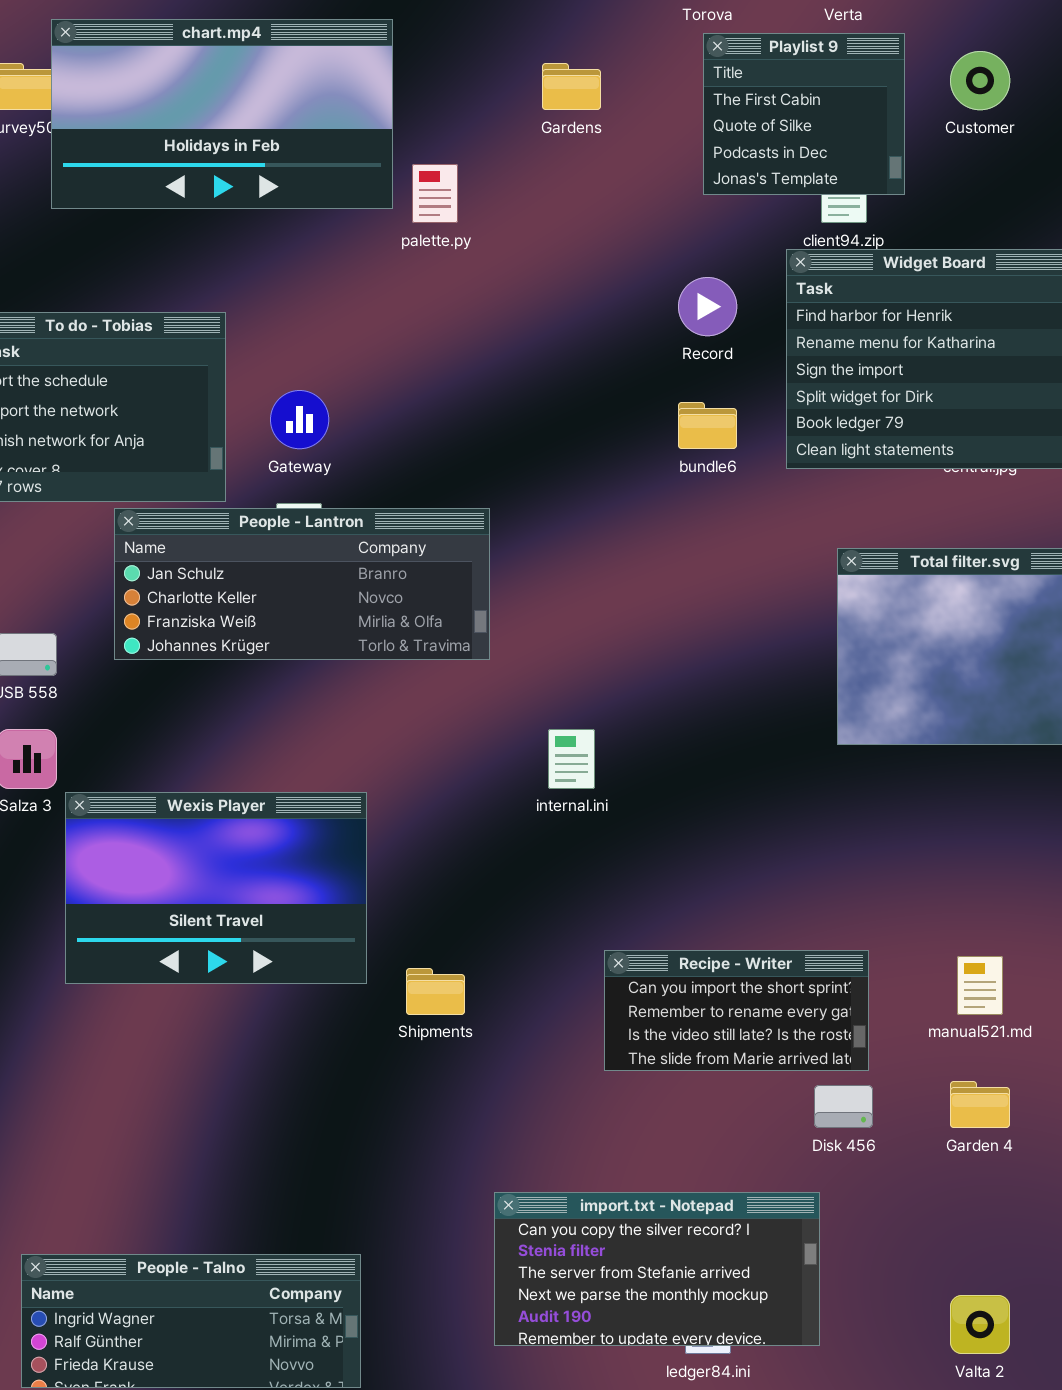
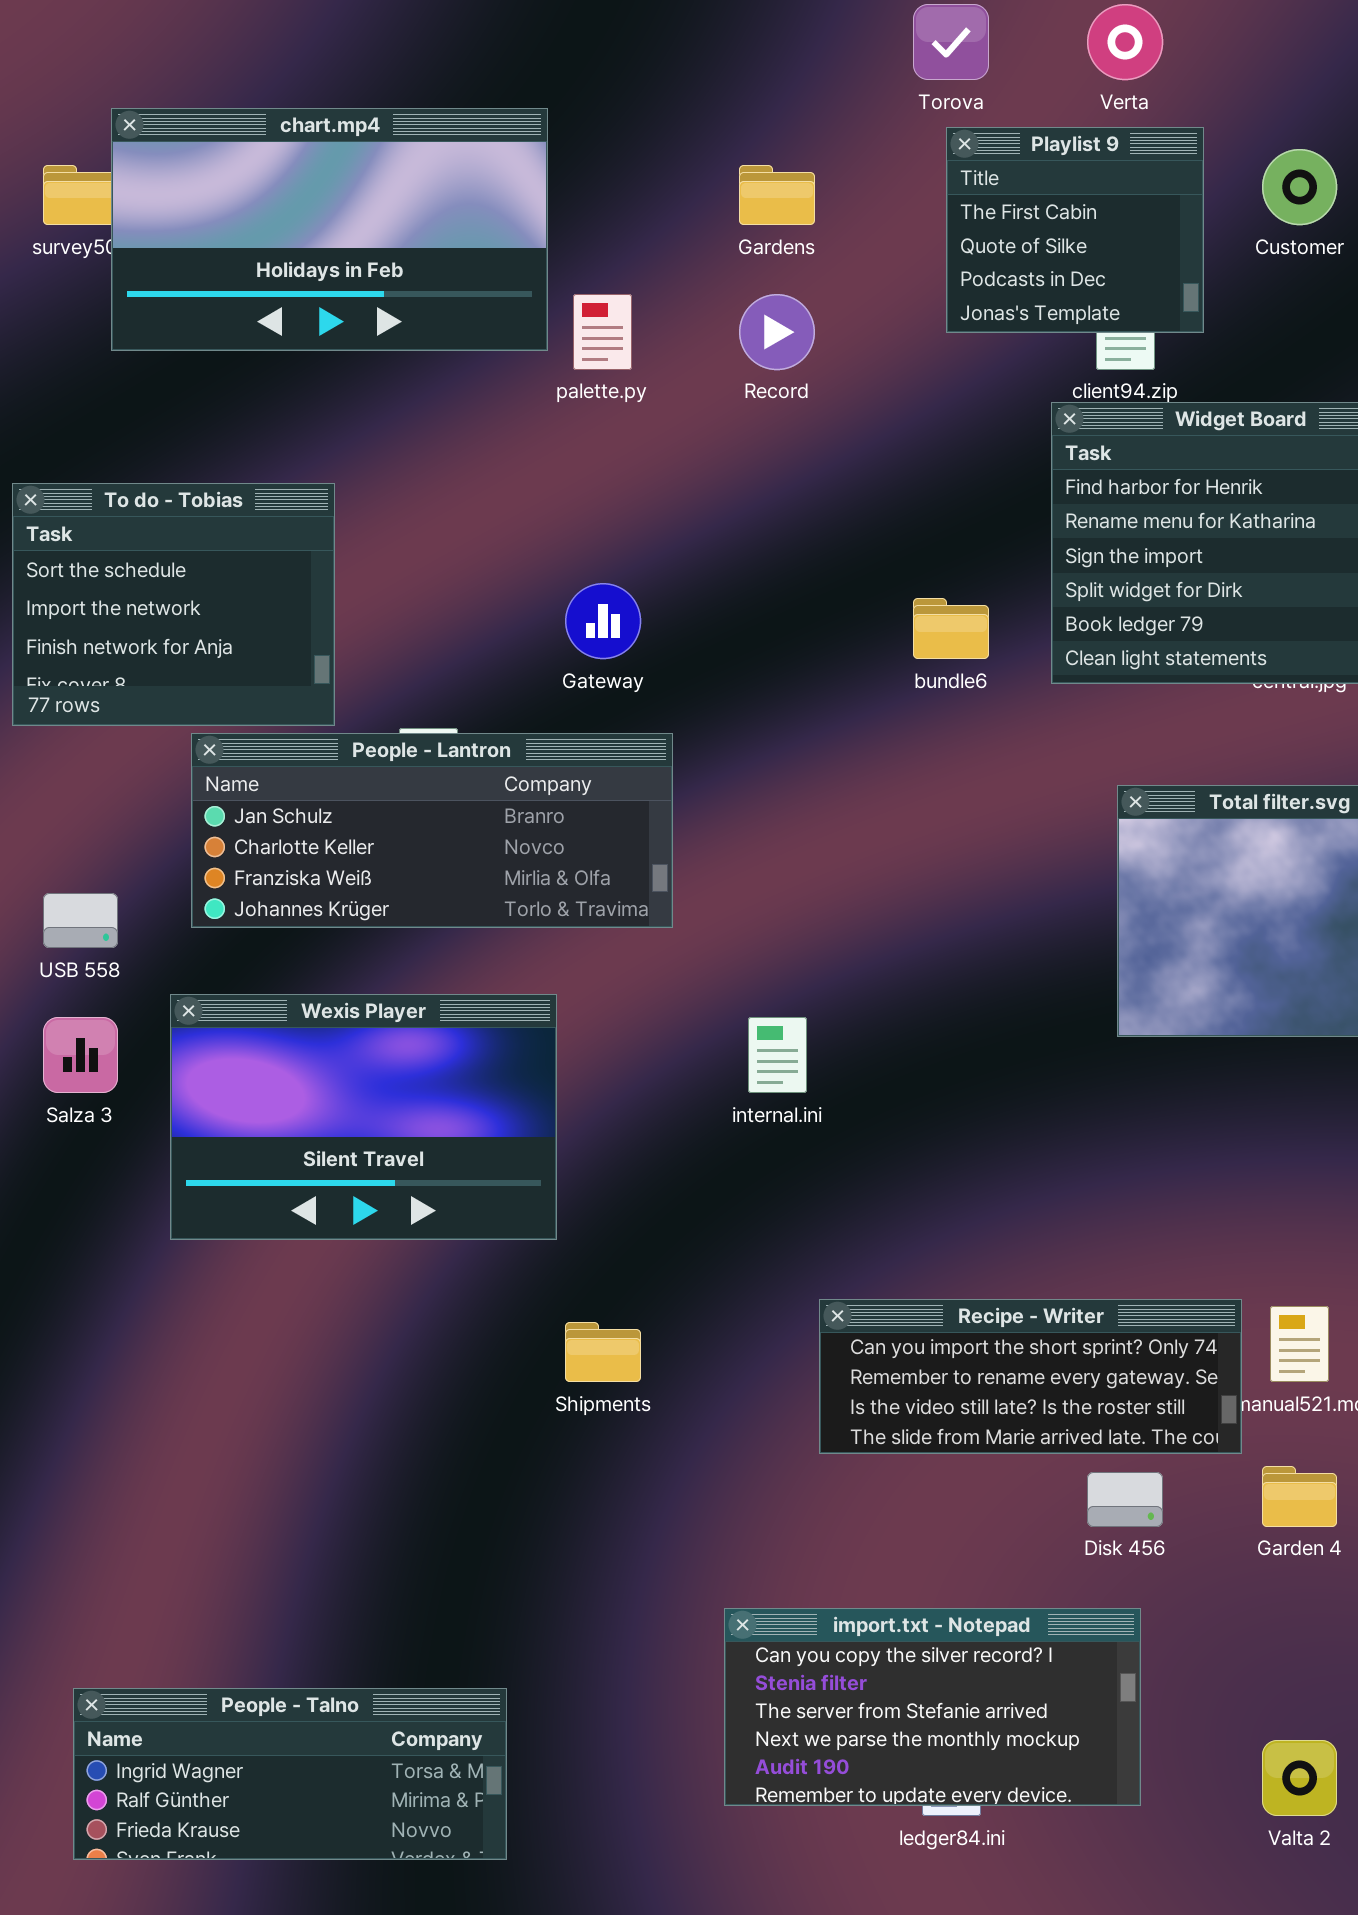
Record: [678,277,737,336] -> [739,294,815,370], moved
Gateway: [270,390,329,449] -> [565,583,641,659], moved
Wexis Player: [65,792,367,984] -> [170,994,557,1240], moved
Recipe - Writer: [604,950,869,1071] -> [819,1299,1242,1454], resized
import.txt - Notepad: [494,1192,820,1346] -> [724,1608,1141,1806], moved

